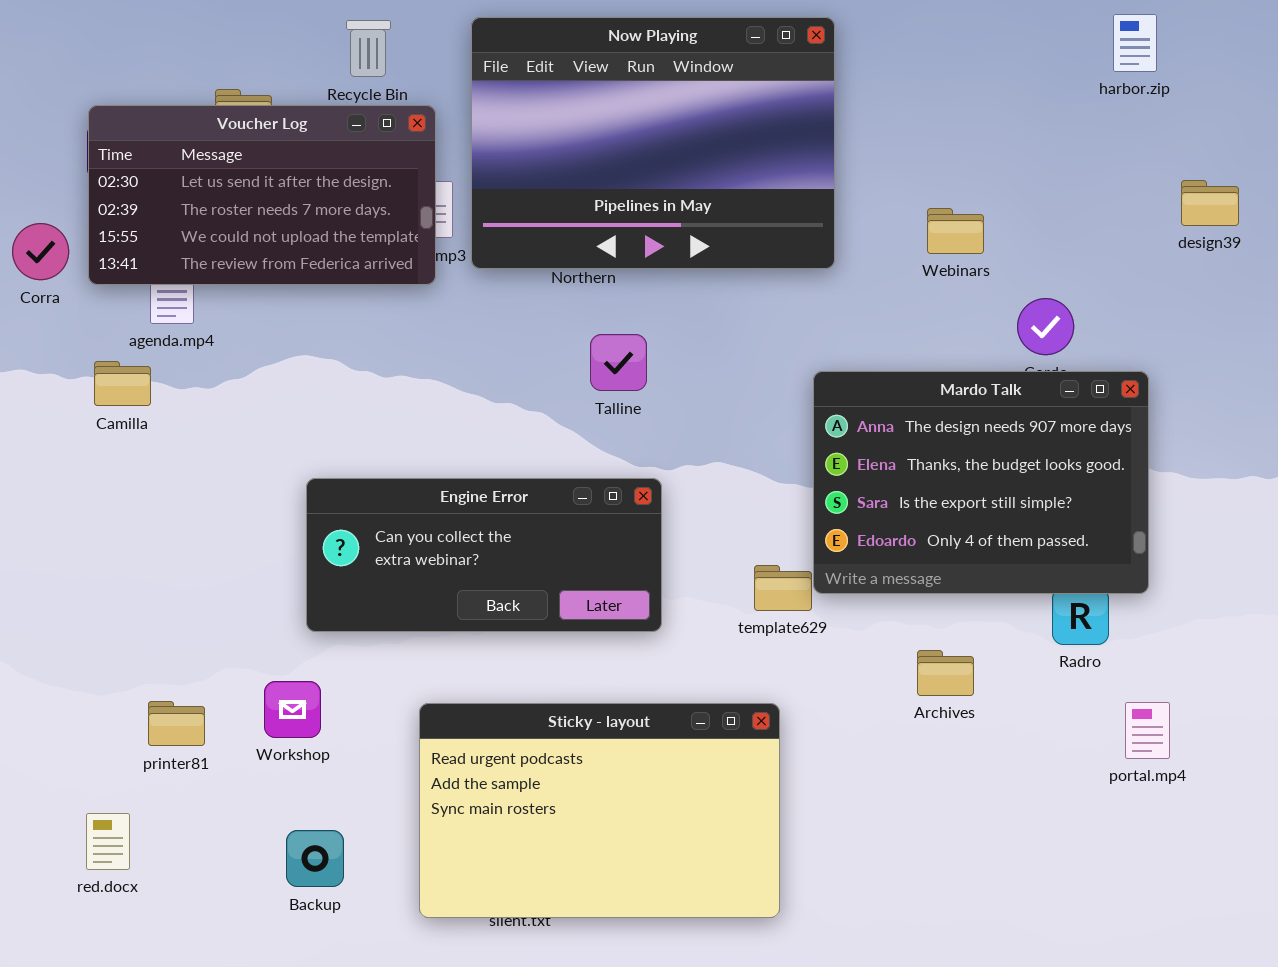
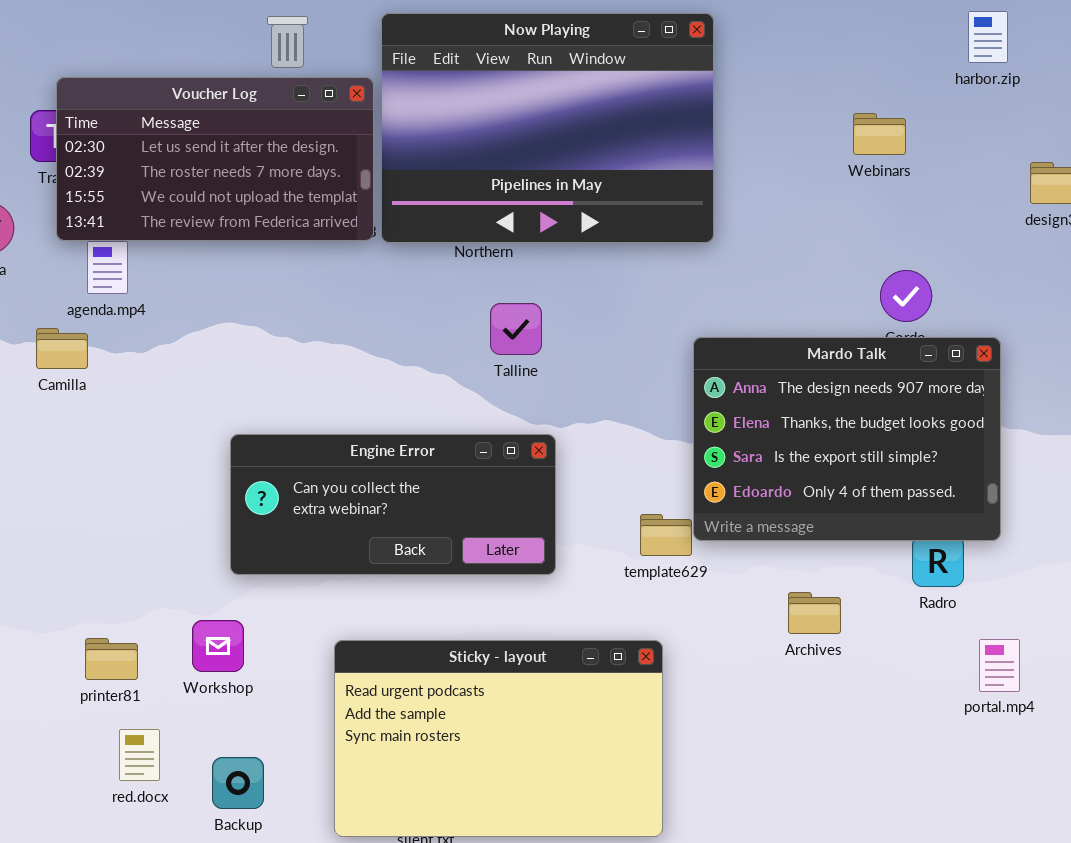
Voucher Log: [88,105,436,285] -> [56,77,374,241], moved
Webinars: [927,208,984,254] -> [853,113,906,155], moved
red.docx: [86,813,130,870] -> [119,729,160,781], moved

